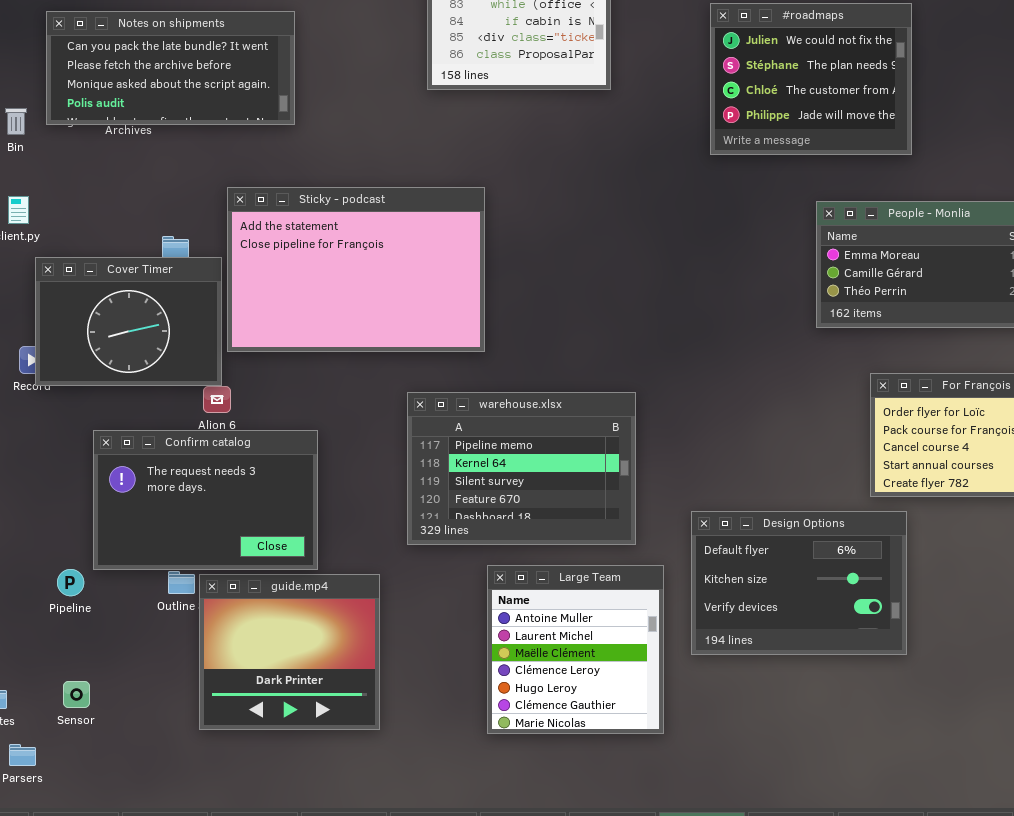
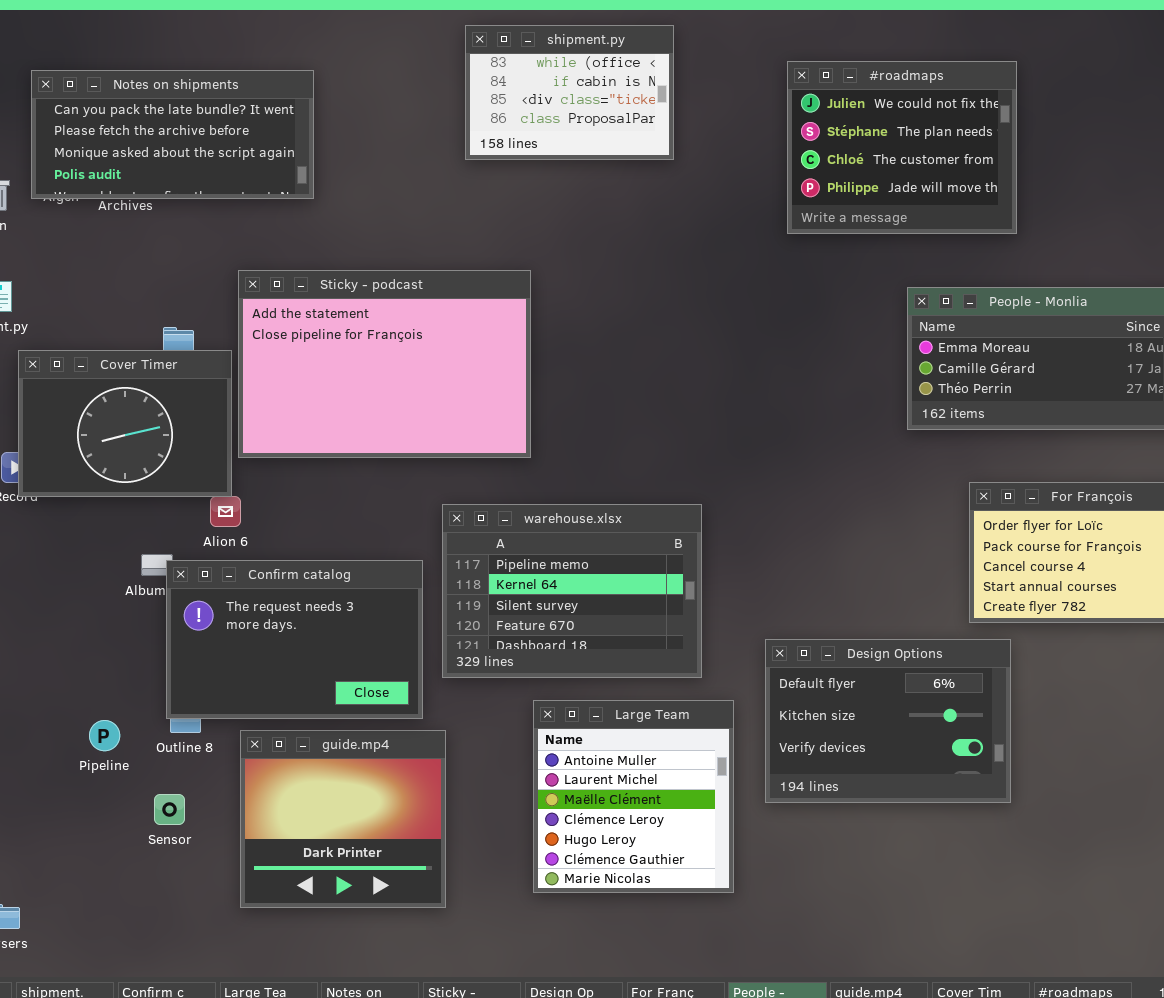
Confirm catalog: [93,430,318,570] -> [166,560,423,719], moved
Pipeline: [57,569,84,596] -> [89,720,120,751], moved
guide.mp4: [199,574,380,730] -> [240,730,446,908], moved
Sensor: [63,681,90,708] -> [154,794,185,825], moved

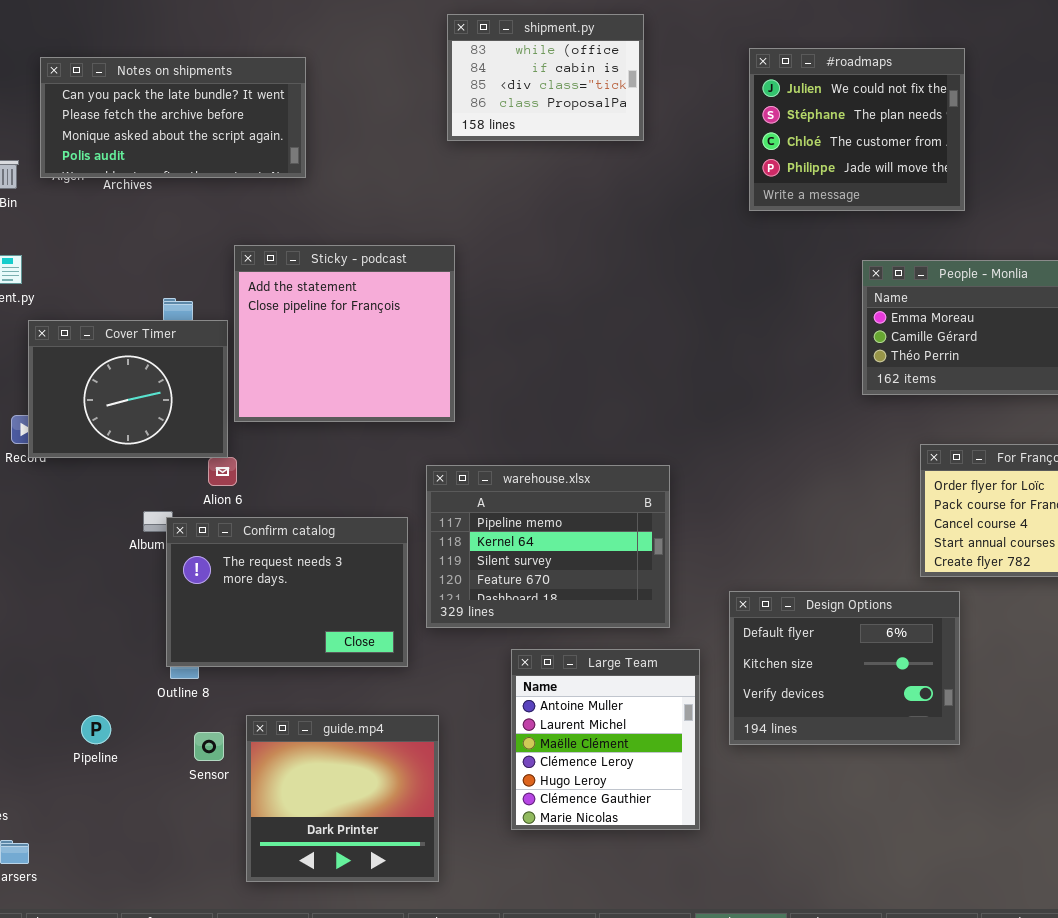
Sticky - podcast: [238,270,531,458] -> [234,245,455,422], resized
Pipeline: [89,720,120,751] -> [81,715,111,744], moved
guide.mp4: [240,730,446,908] -> [246,715,439,882], moved
Sensor: [154,794,185,825] -> [194,732,224,761], moved

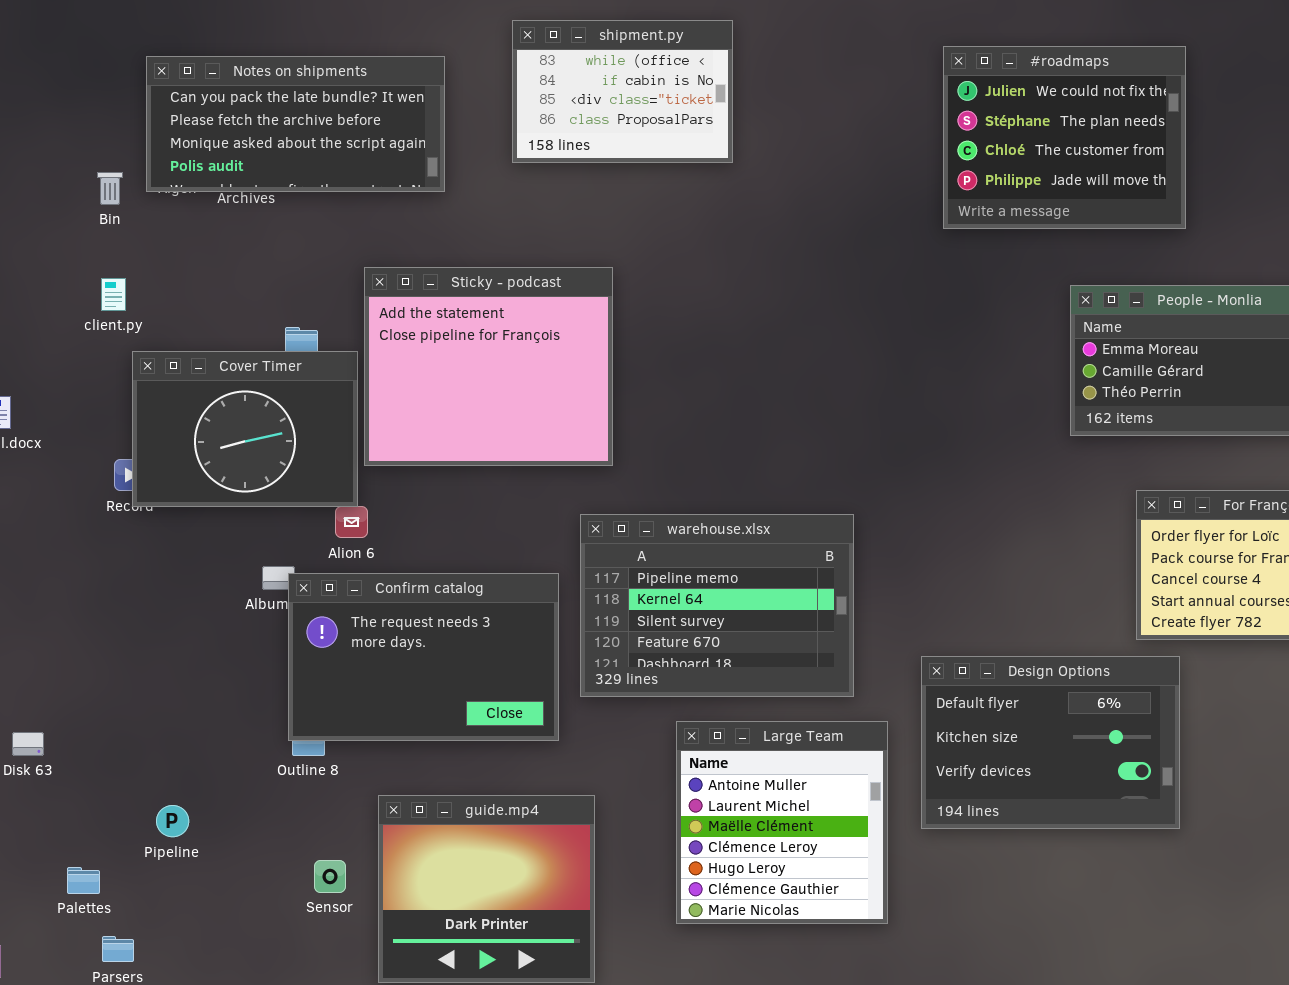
shipment.py: [447,14,644,141] -> [512,20,733,163], moved
Pipeline: [81,715,111,744] -> [156,805,189,837], moved
Sensor: [194,732,224,761] -> [314,860,346,893], moved

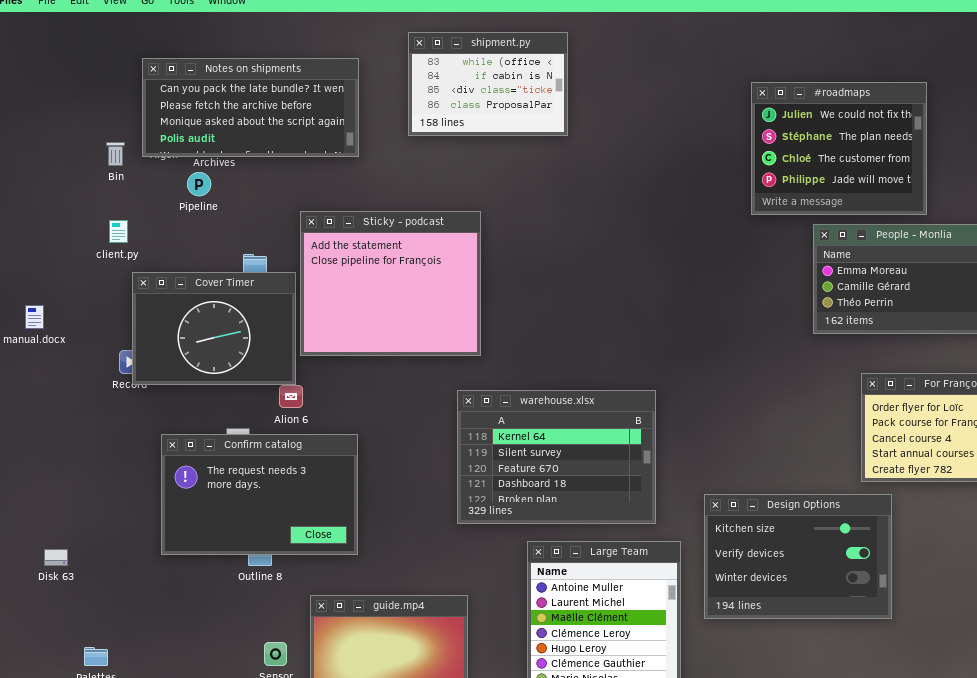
#roadmaps: [943,46,1186,229] -> [751,82,927,215], moved
warehouse.xlsx: [580,514,854,697] -> [457,390,656,524], scrolled down 1 row
Confirm catalog: [288,573,559,741] -> [161,434,358,555], moved
Design Options: [921,656,1180,829] -> [704,494,892,619], scrolled down 1 row
Pipeline: [156,805,189,837] -> [187,172,211,196], moved

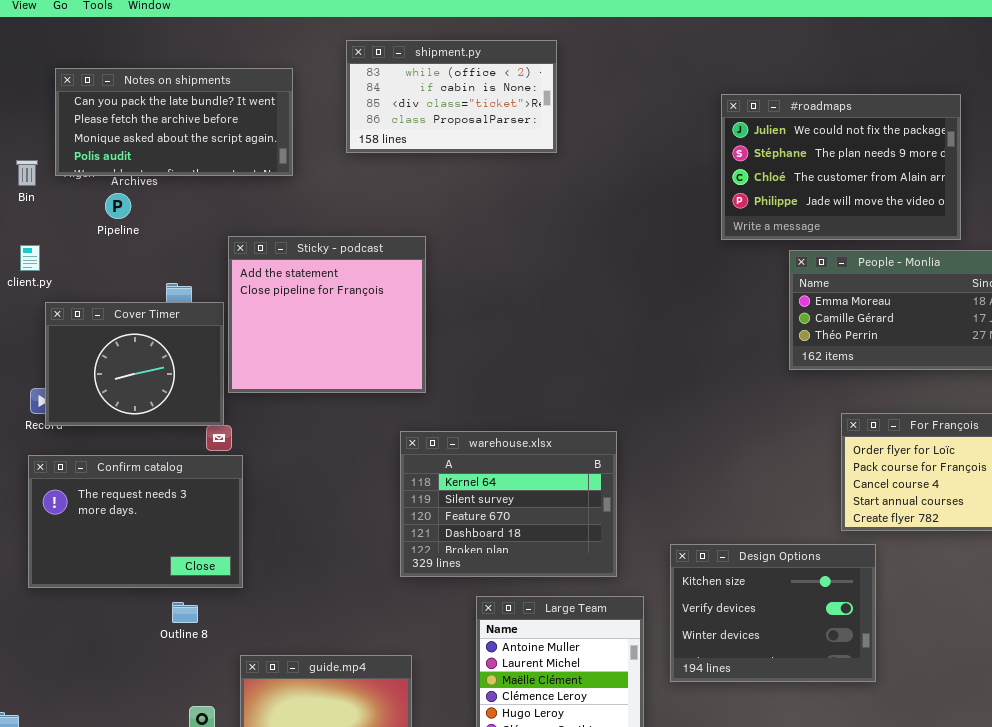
shipment.py: [408,32,568,136] -> [346,40,557,153], resized
#roadmaps: [751,82,927,215] -> [721,94,961,240], resized
Confirm catalog: [161,434,358,555] -> [28,455,243,588], moved

